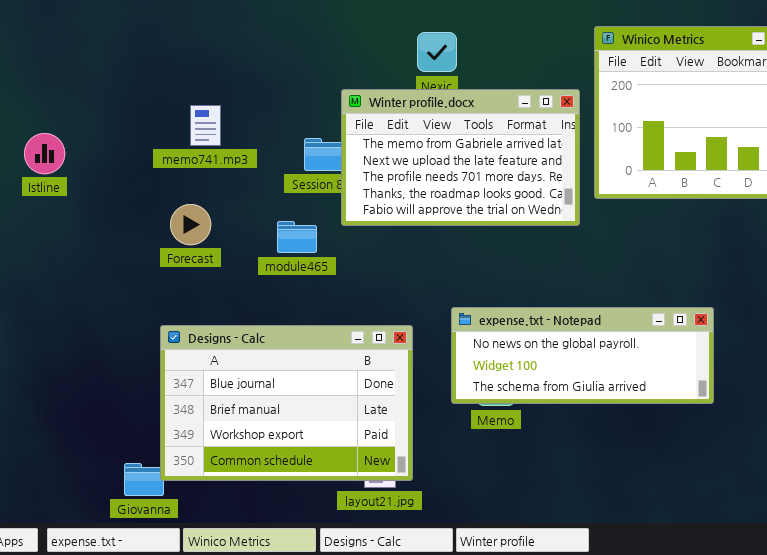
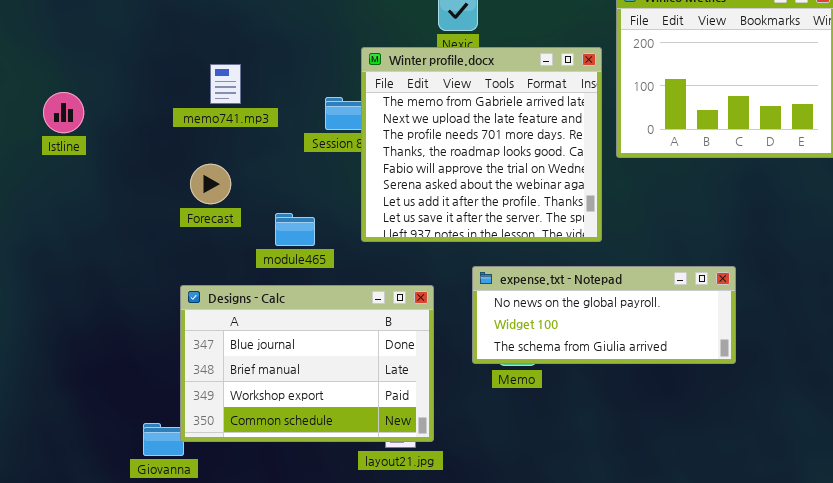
Winter profile.docx: [341,89,580,226] -> [361,47,602,242], resized
module465: [277,221,317,253] -> [275,213,315,246], moved

